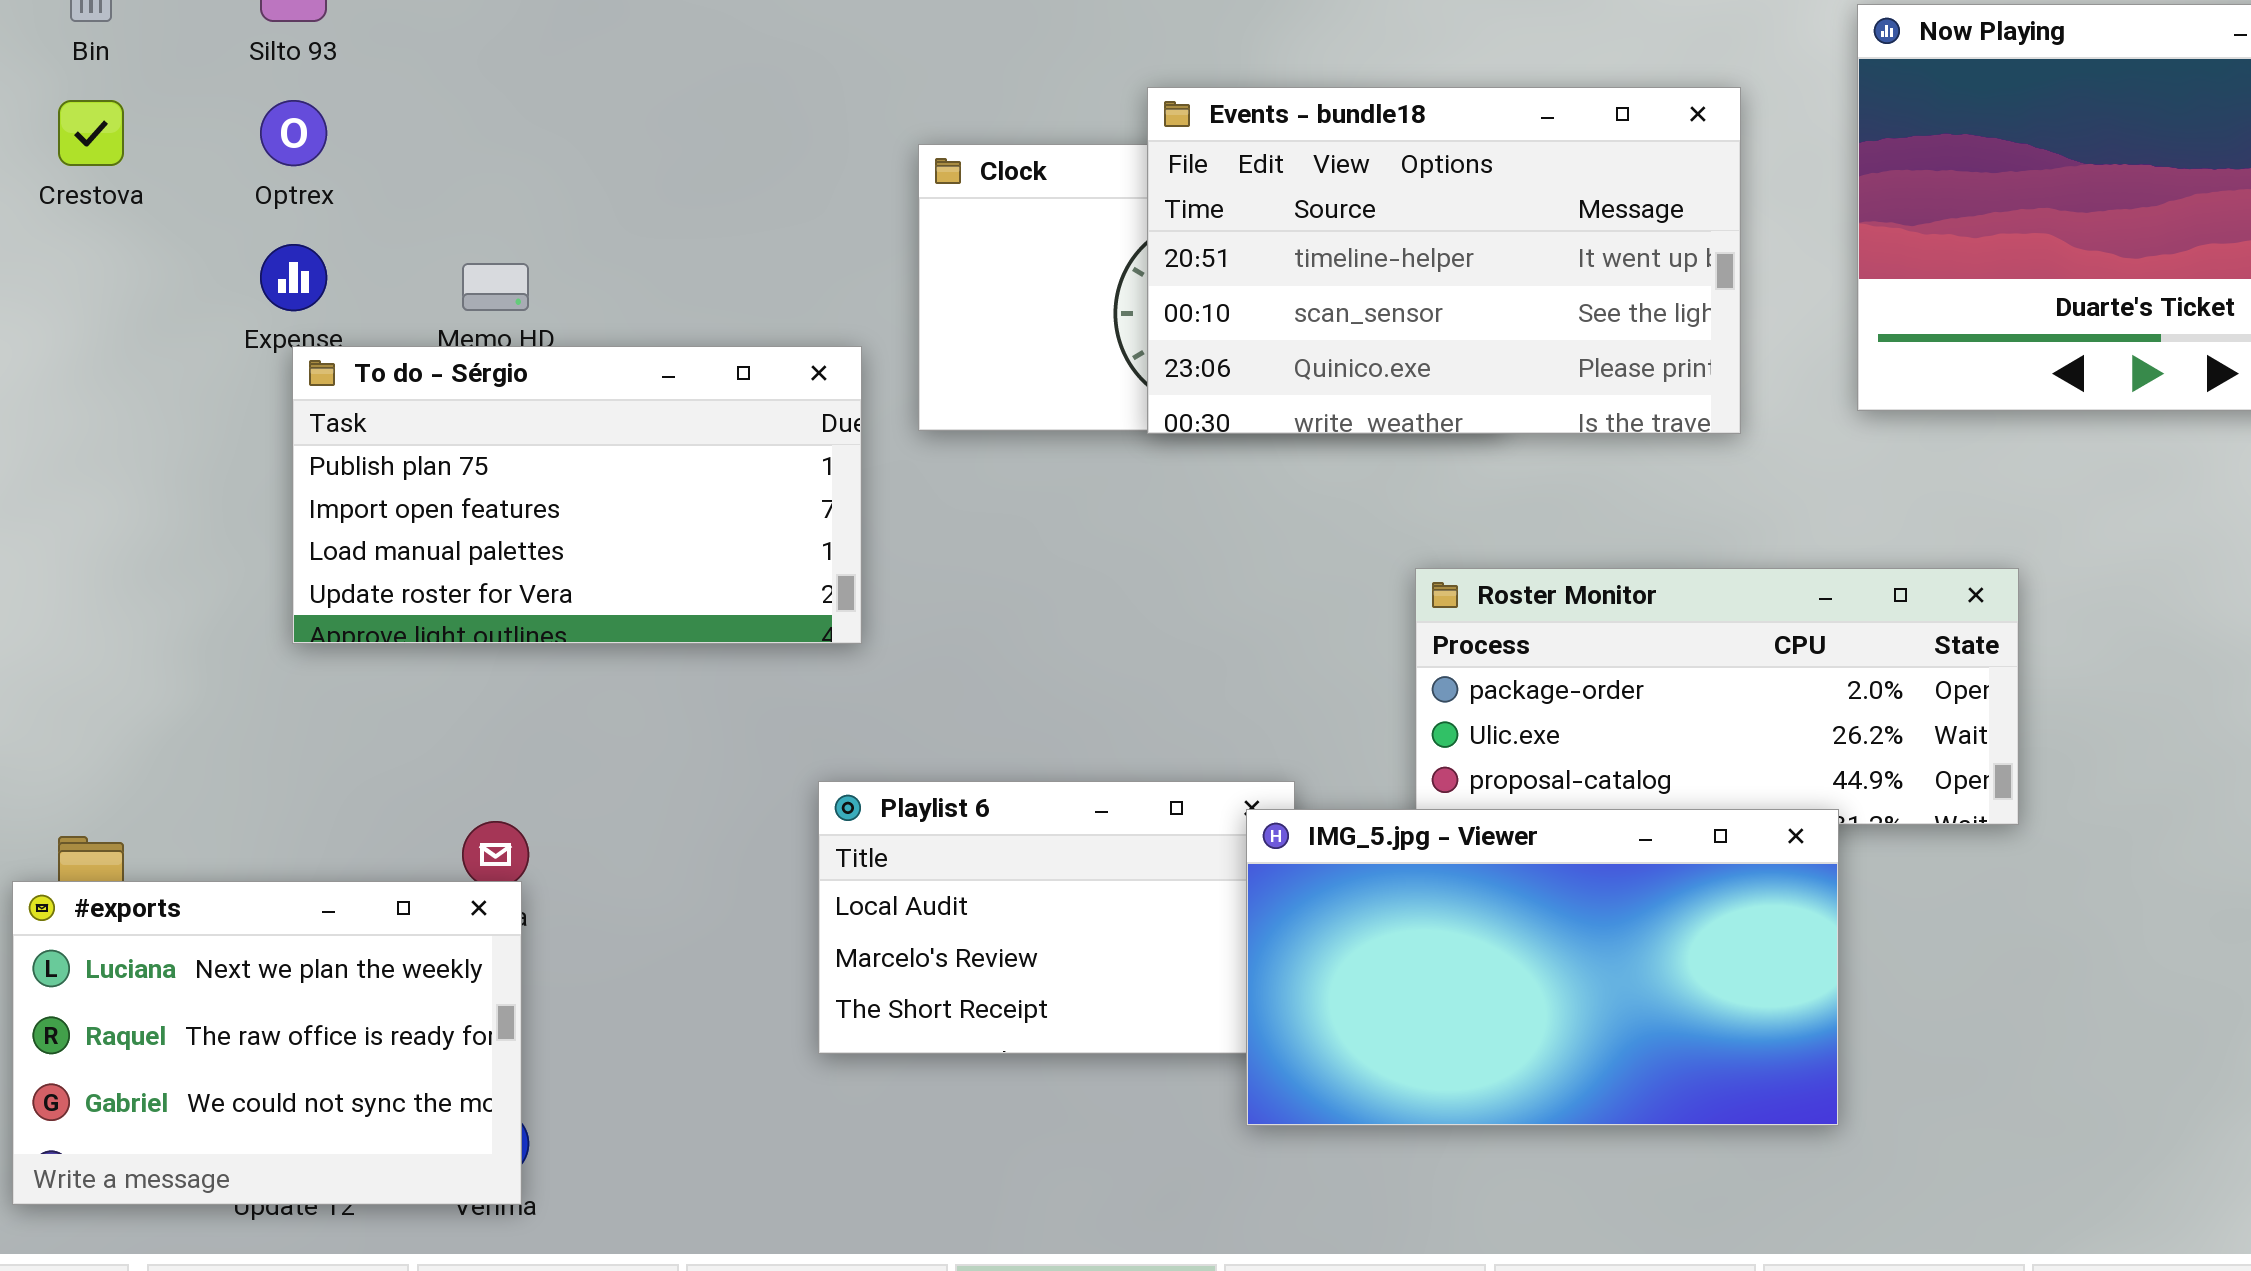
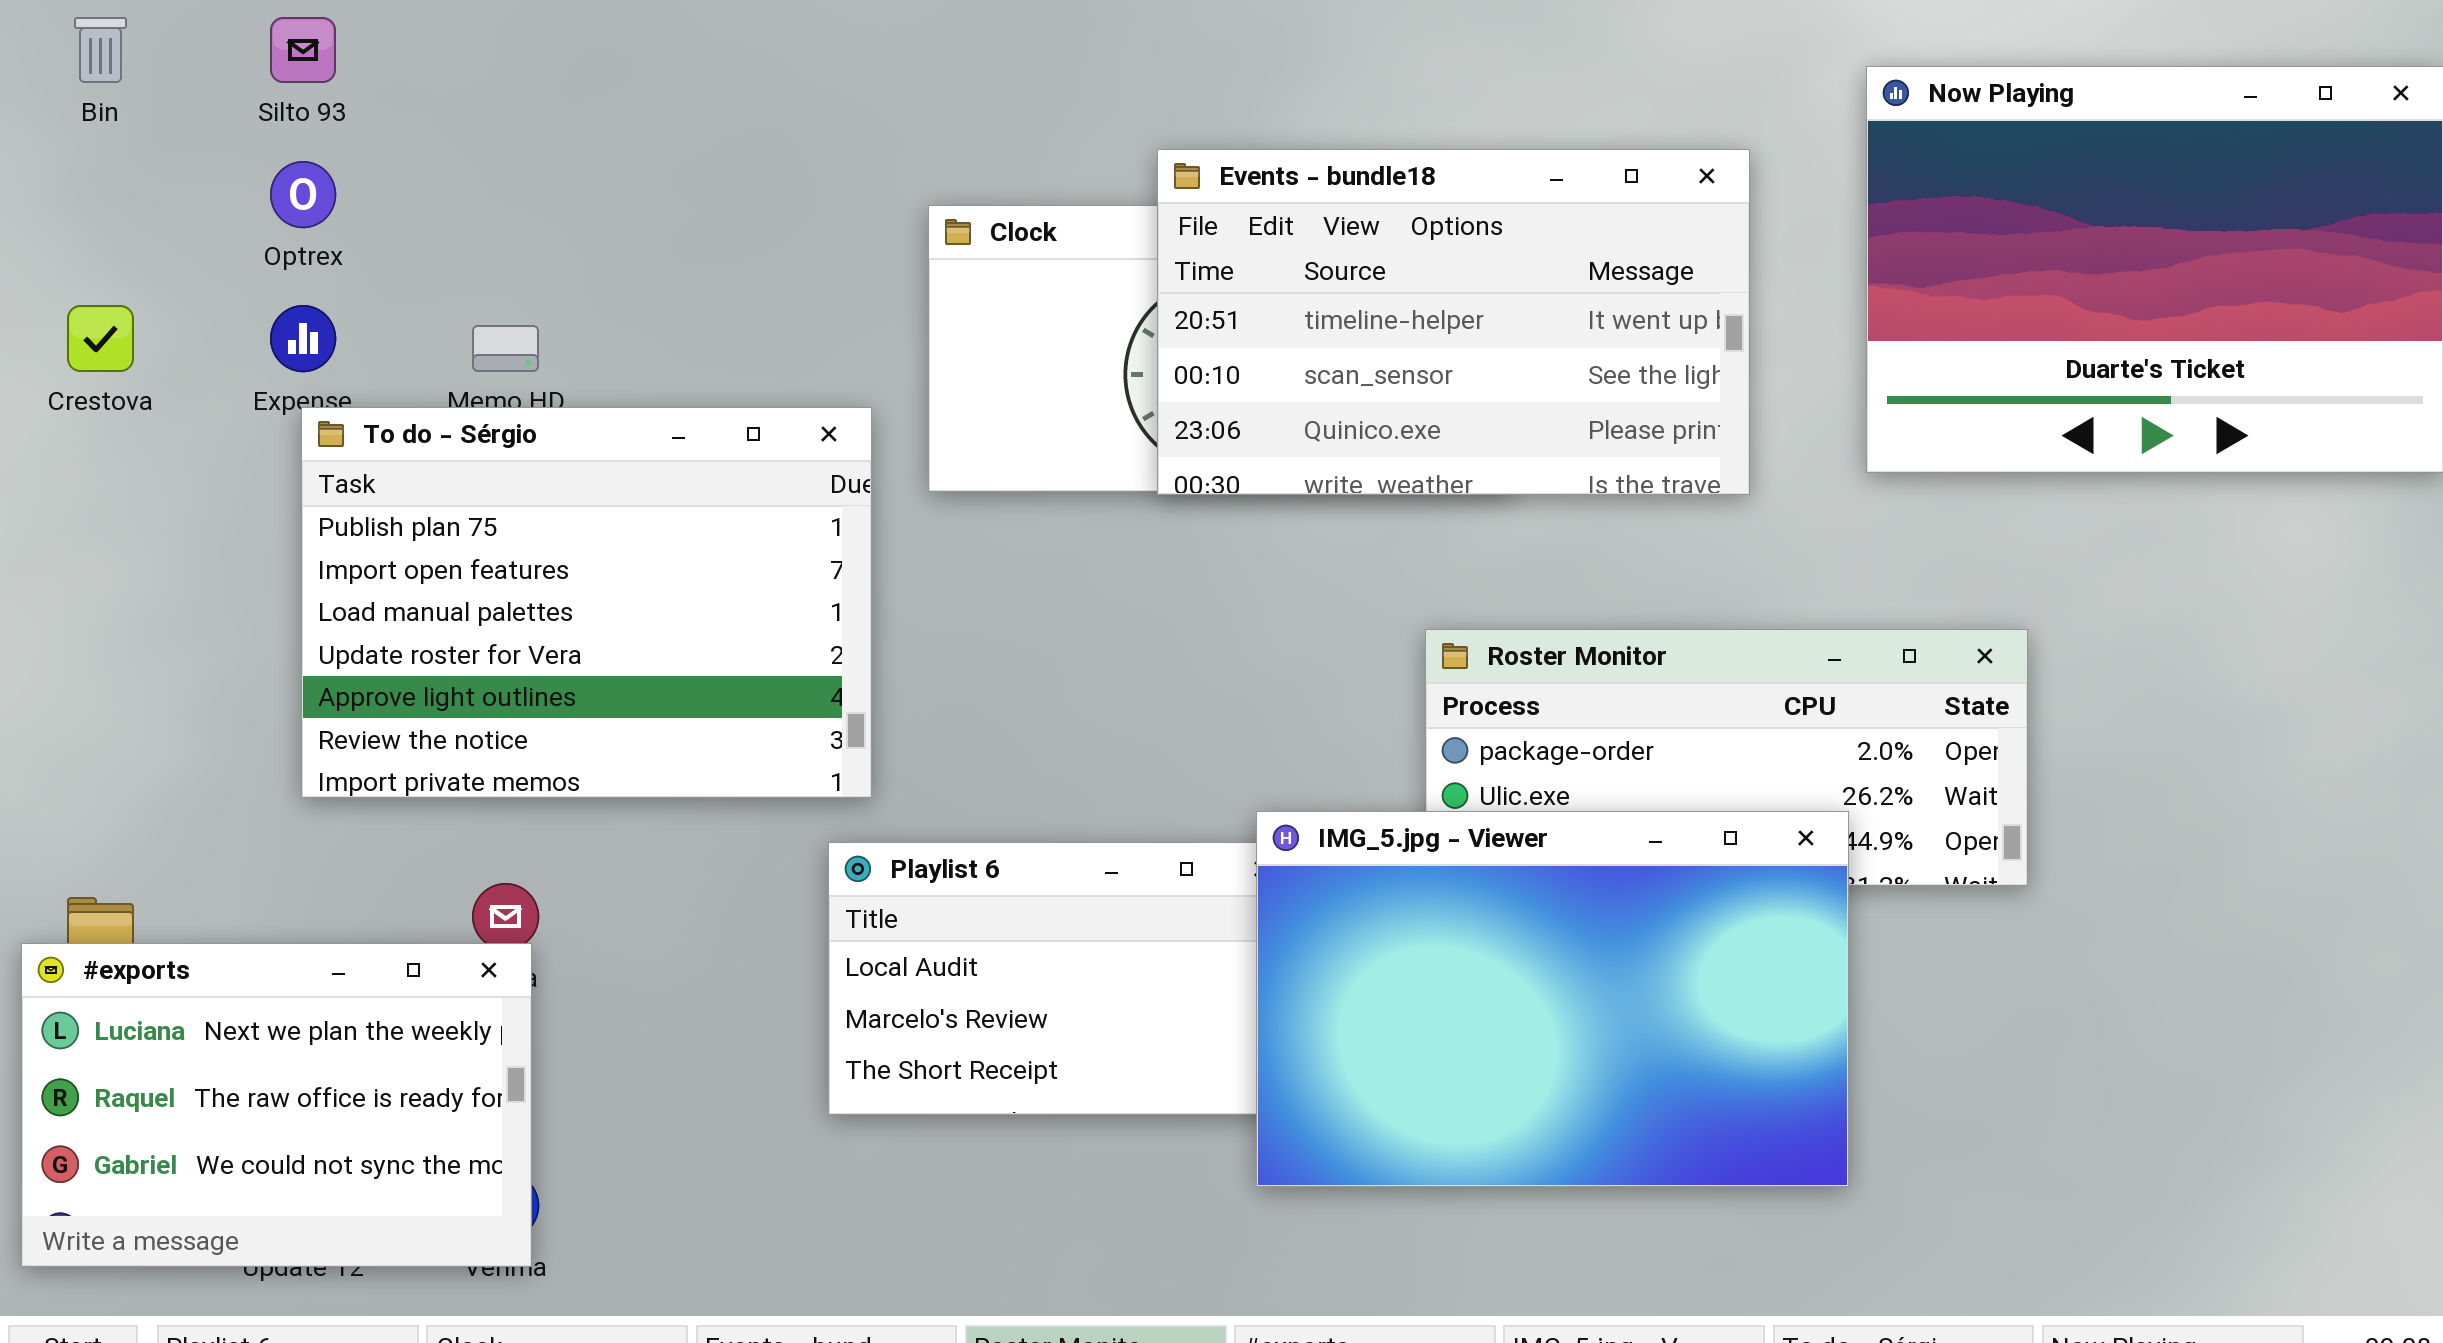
Crestova: [58,100,124,166] -> [67,305,134,372], moved
To do - Sérgio: [292,346,862,644] -> [301,407,872,798], resized
IMG_5.jpg - Viewer: [1246,809,1839,1126] -> [1256,811,1849,1187], resized

